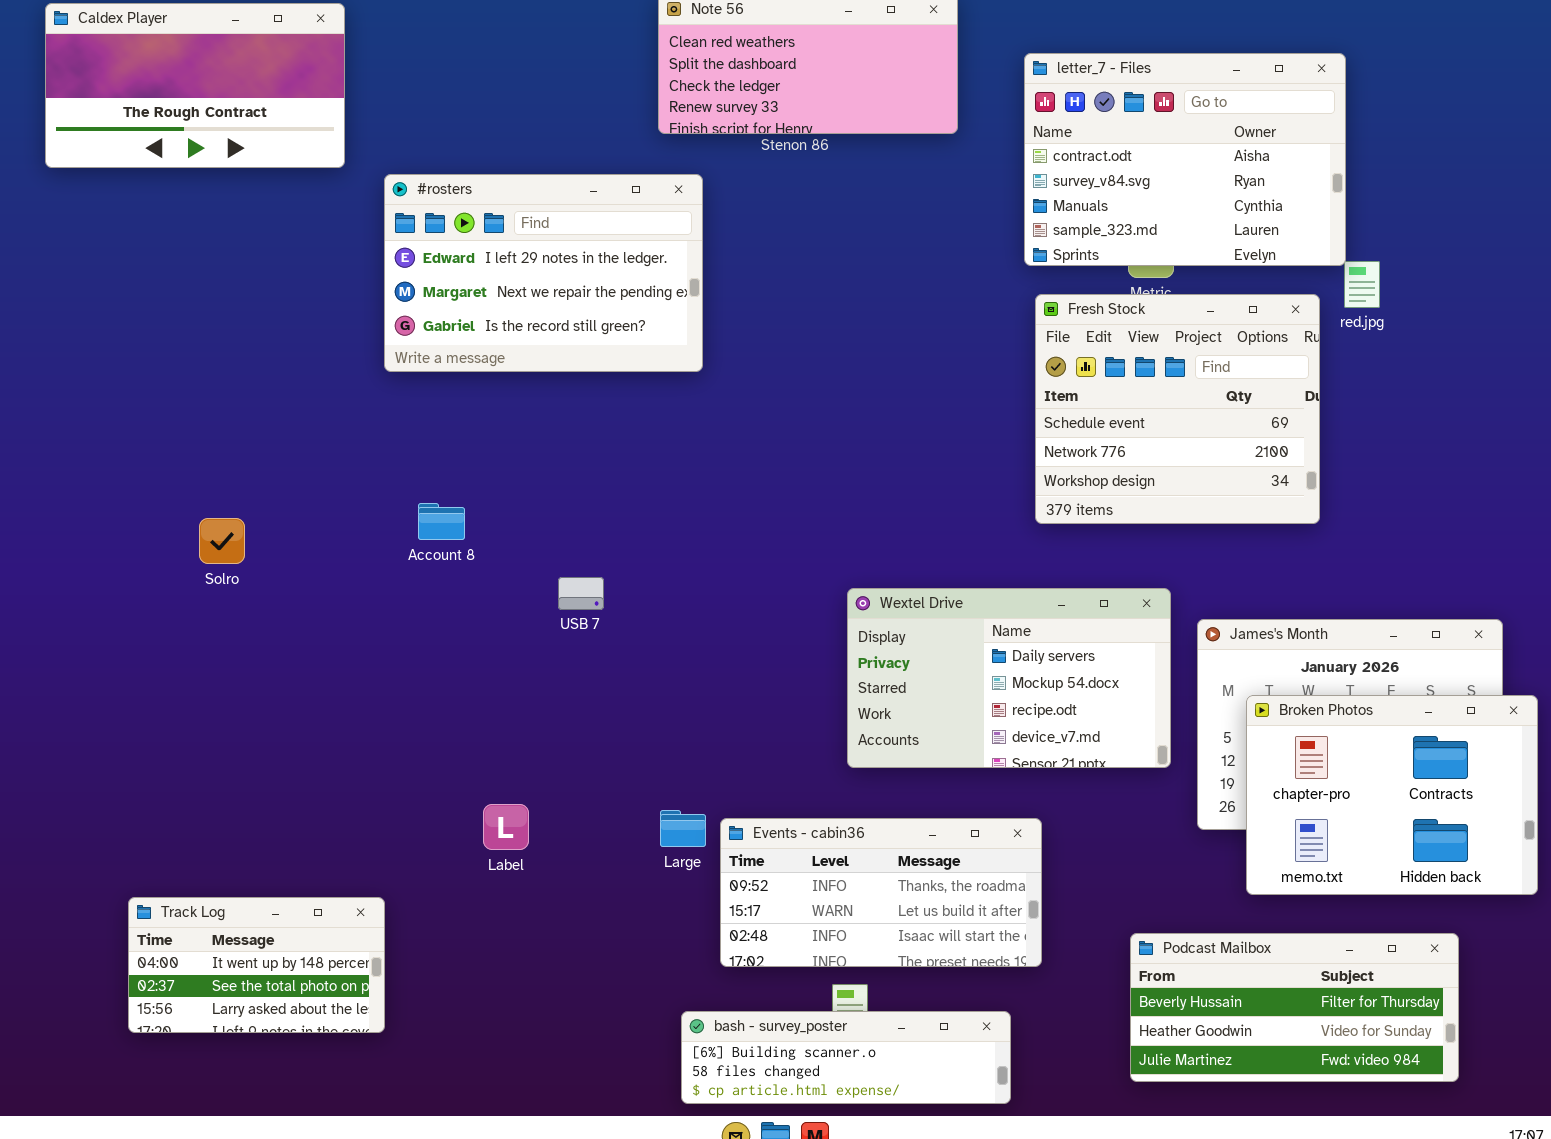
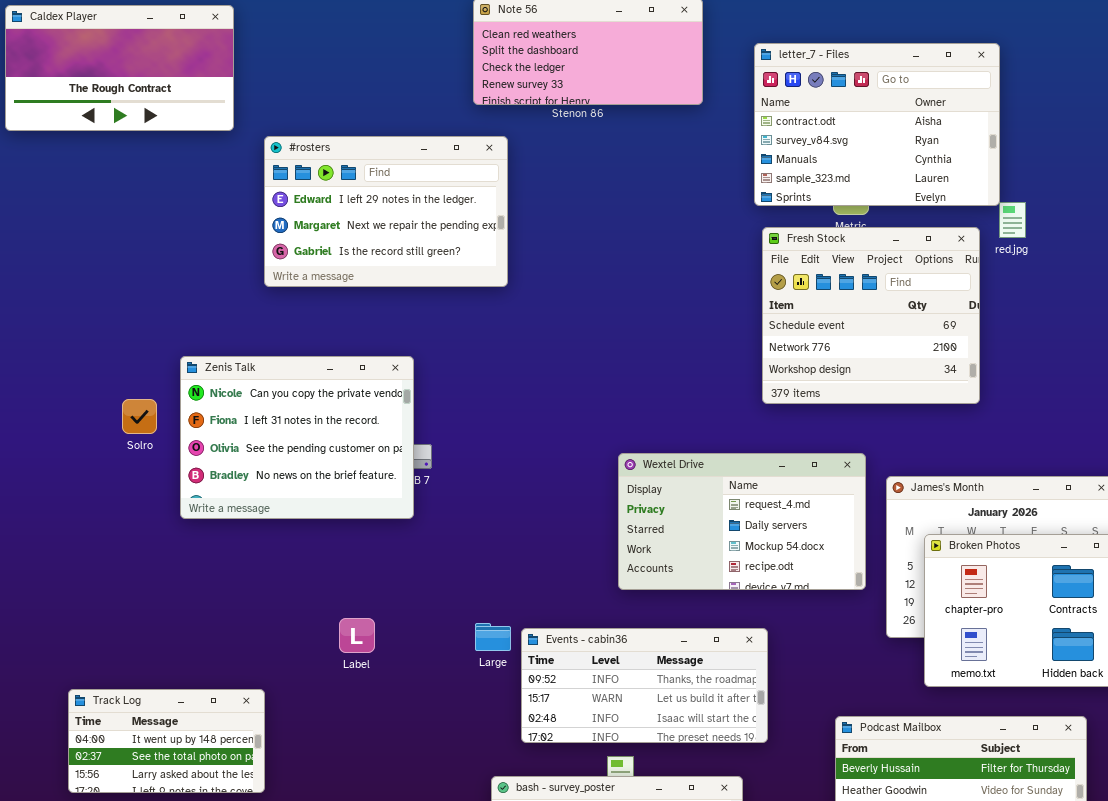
Zenis Talk: none -> [180,356,414,519], opened
Wextel Drive: [847,588,1171,768] -> [618,453,866,590], scrolled up 1 row

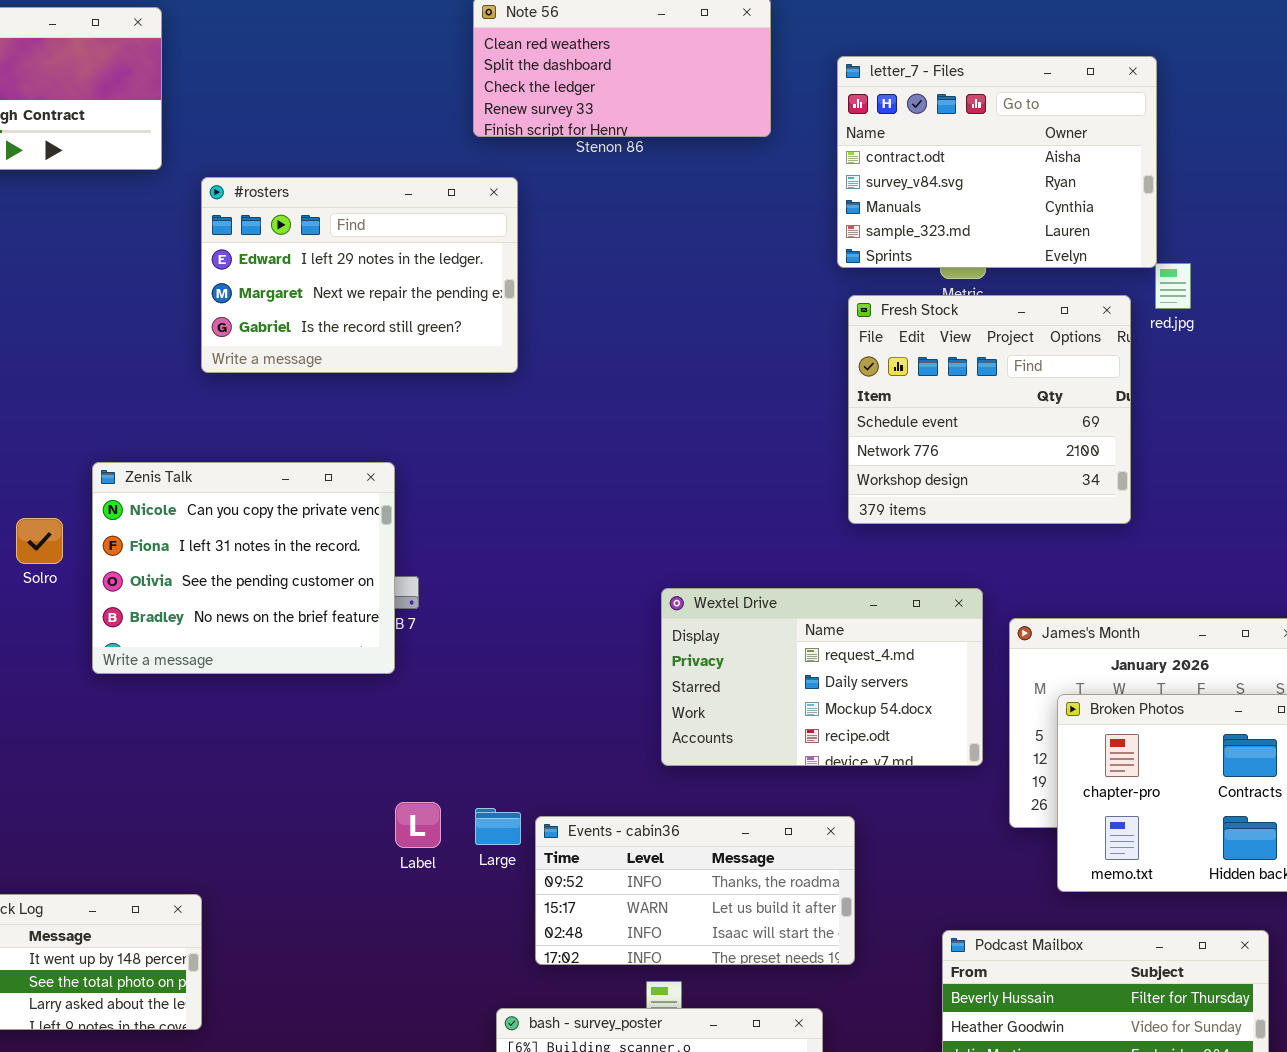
Label: [339,618,375,653] -> [395,802,441,848], moved

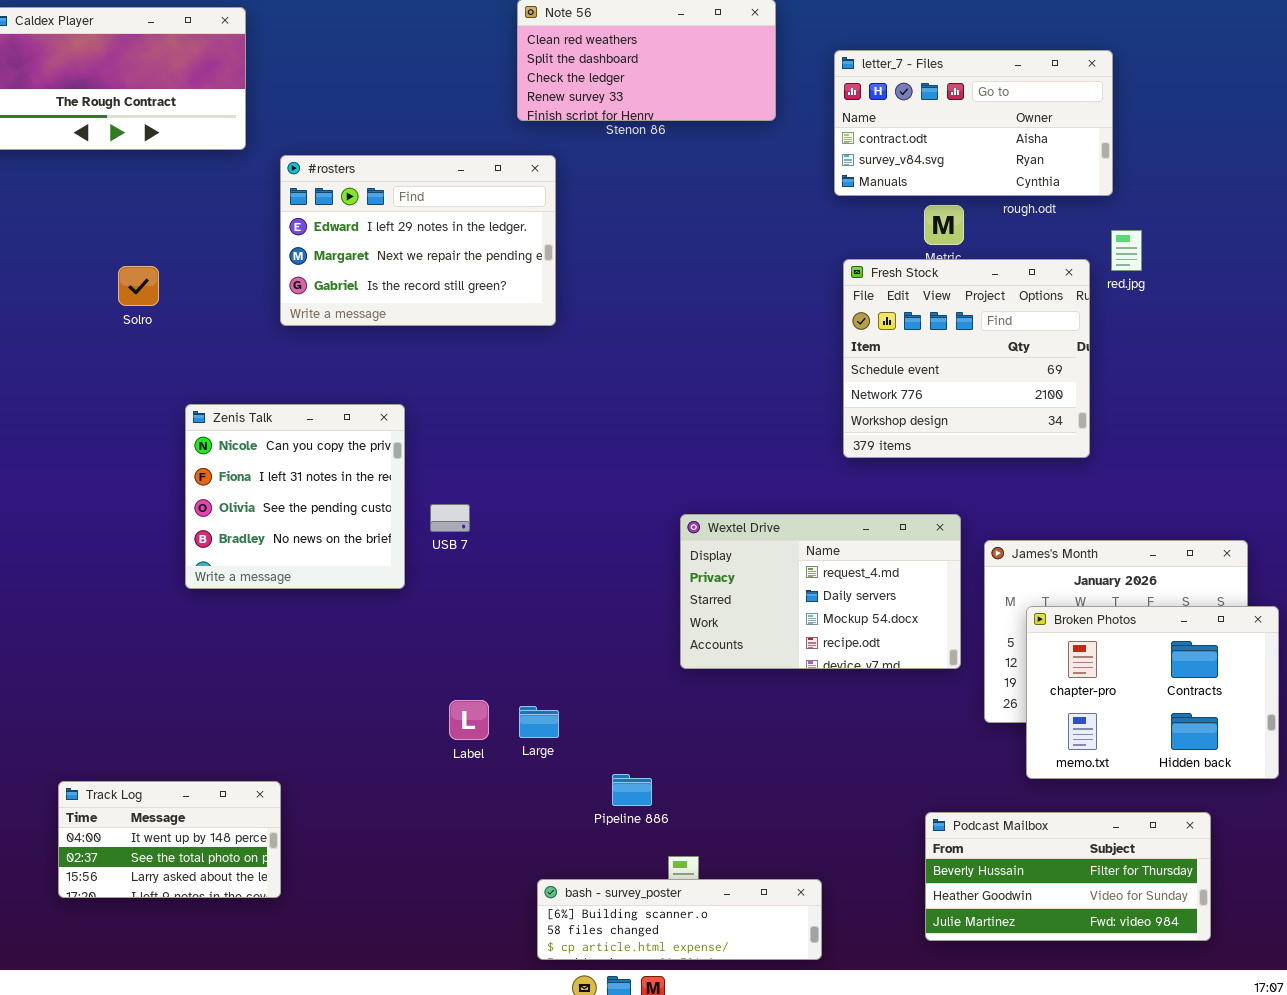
letter_7 - Files: [837,56,1157,268] -> [834,50,1113,196], resized
Zenis Talk: [92,462,395,674] -> [185,404,405,589], resized
Solro: [16,518,63,564] -> [118,266,159,306], moved
Events - cabin36: [535,816,855,965] -> none, closed

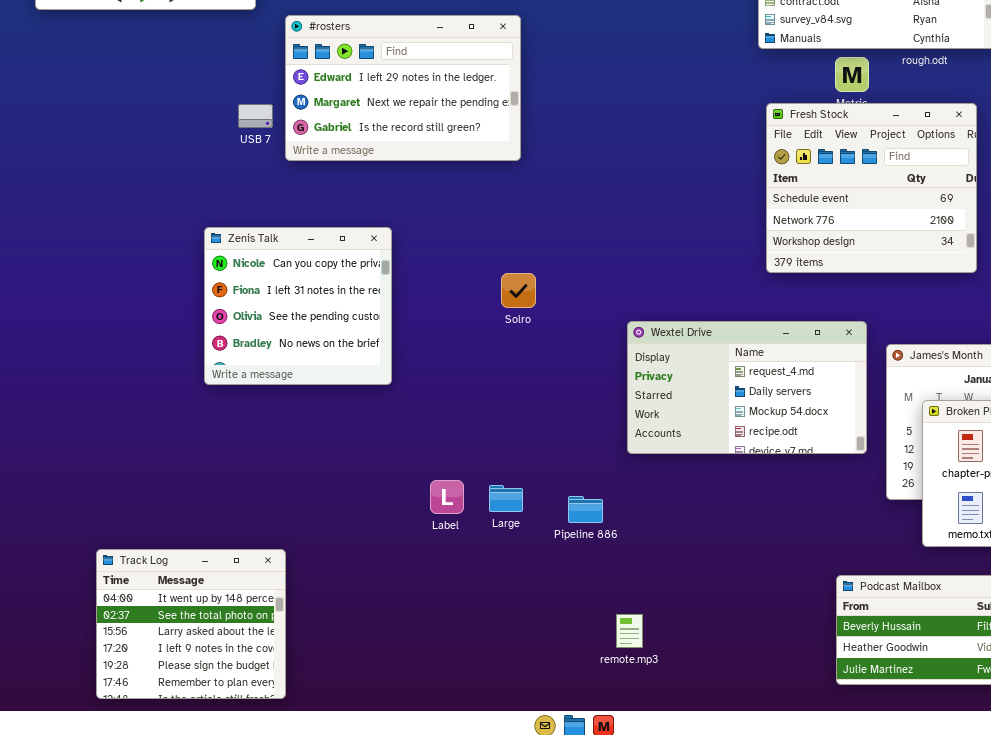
Solro: [118,266,159,306] -> [501,273,536,308], moved
USB 7: [430,504,470,532] -> [238,104,273,128], moved
Pipeline 886: [612,774,652,806] -> [568,496,603,523], moved
Track Log: [58,781,281,898] -> [96,549,286,699], resized
bash - survey_poster: [537,879,822,960] -> none, closed

